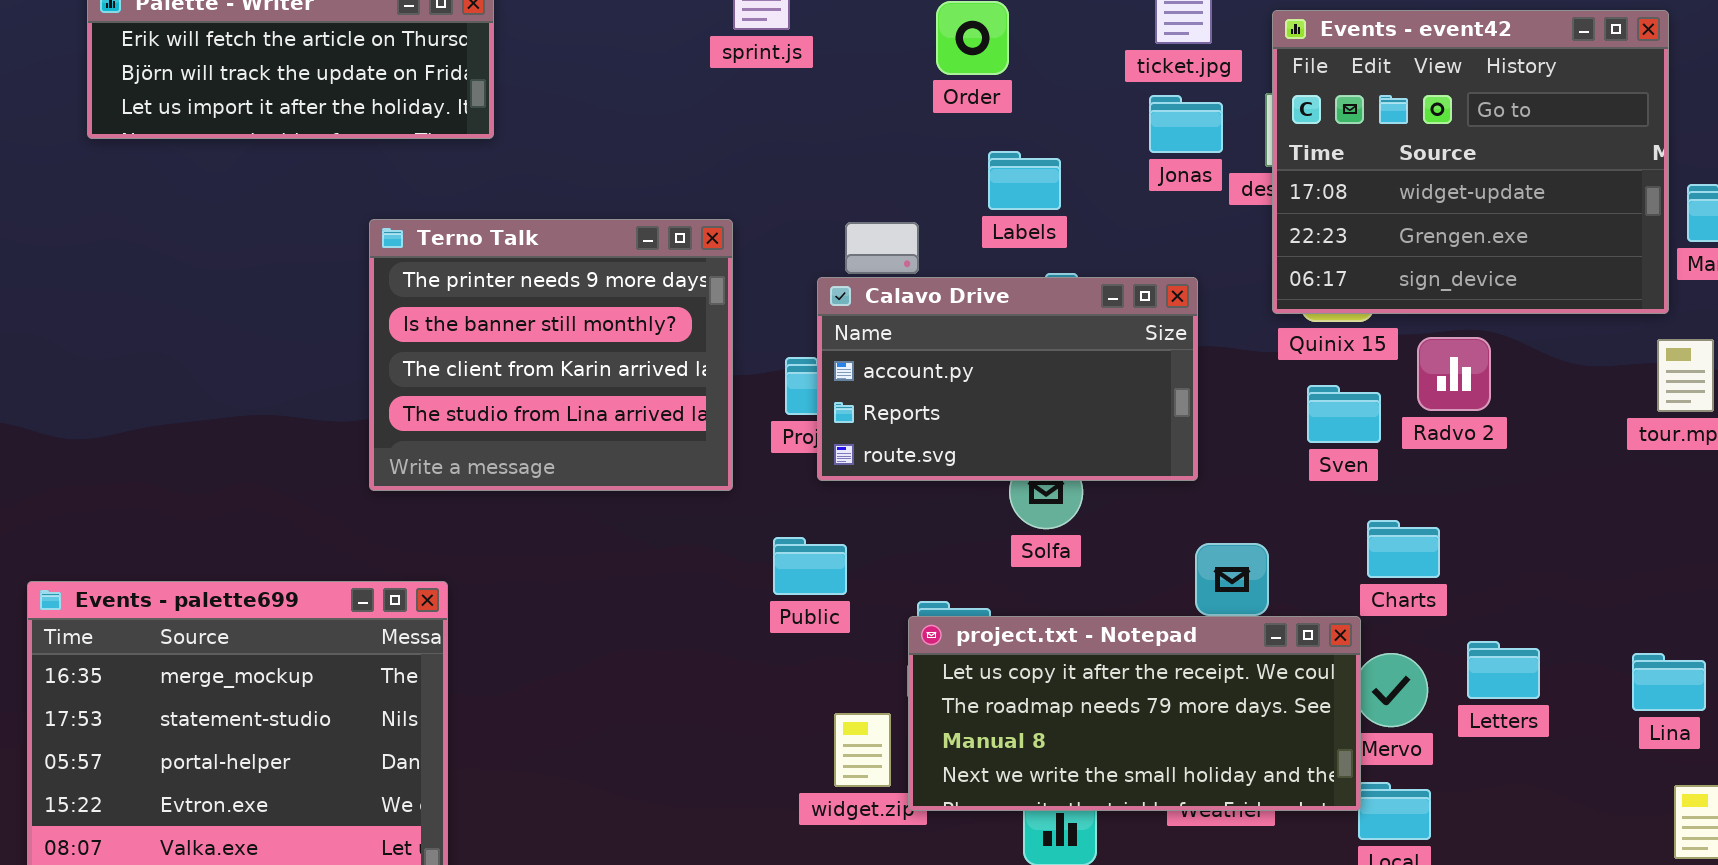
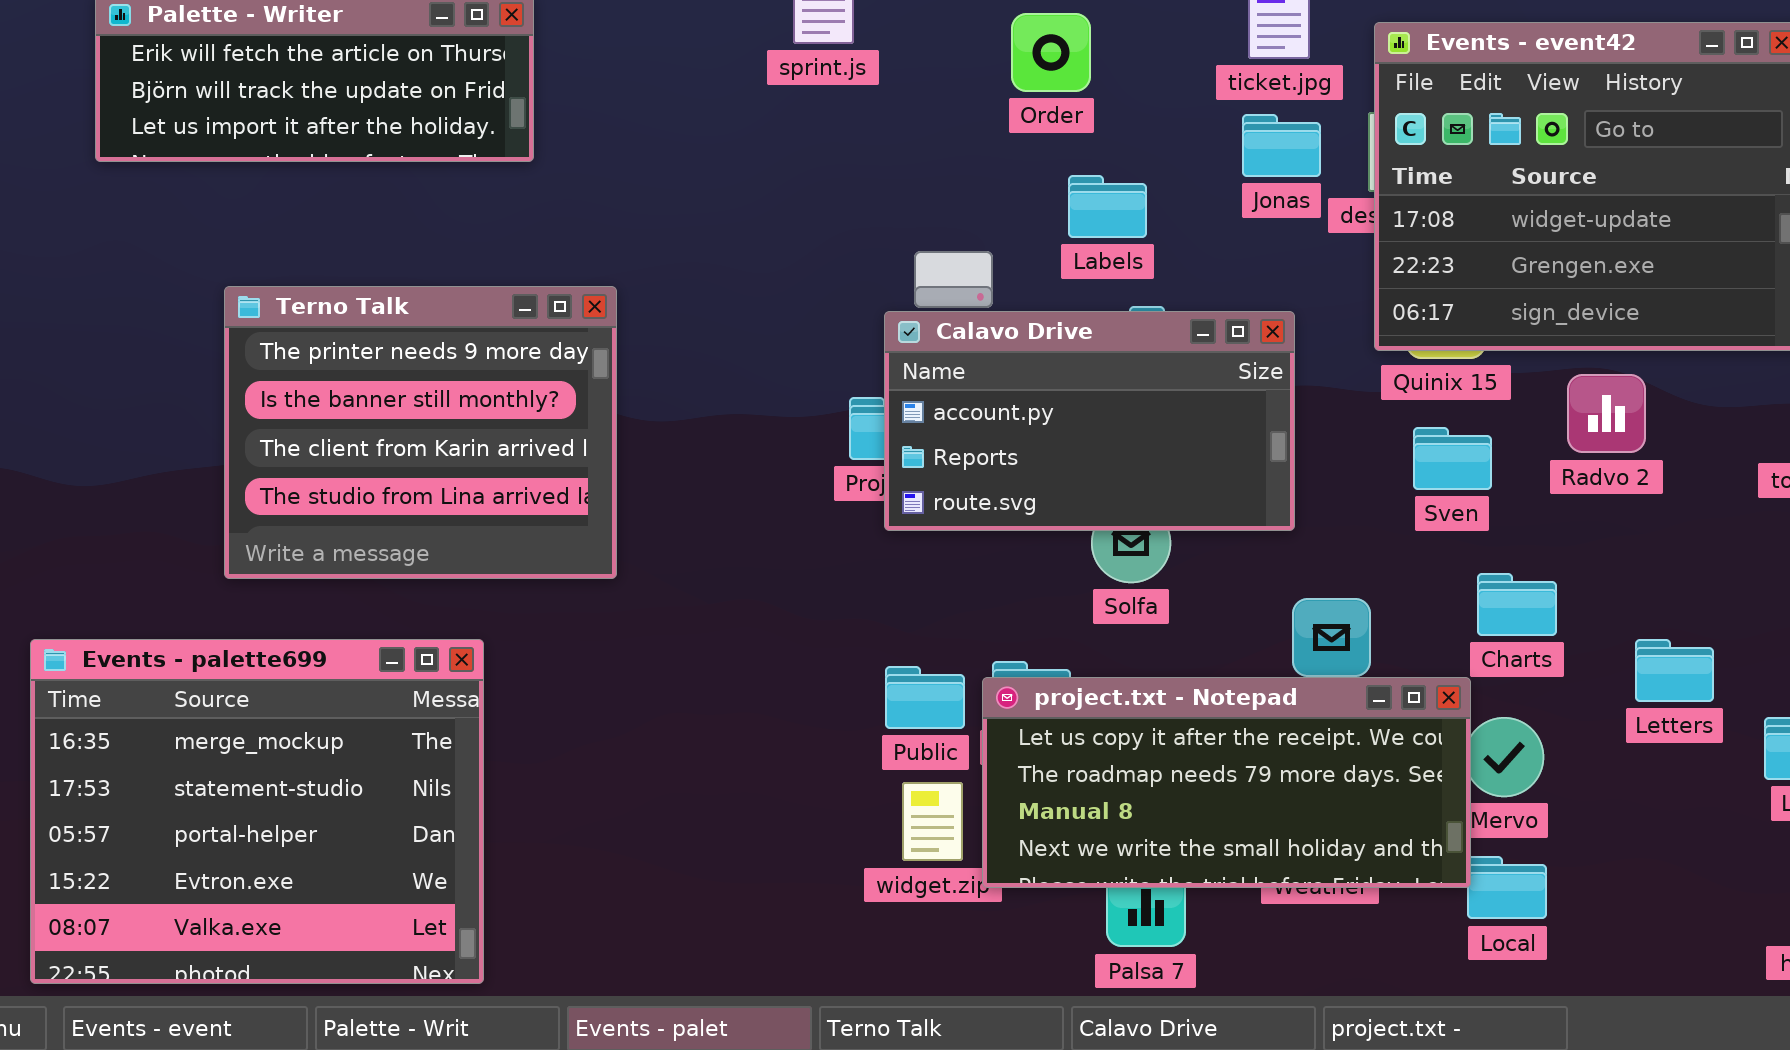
Terno Talk: [369,219,733,491] -> [224,286,617,579], moved
Radvo 2: [1417,337,1491,411] -> [1567,374,1646,453], moved
Public: [773,537,847,595] -> [885,666,965,729], moved
Letters: [1467,641,1540,699] -> [1635,639,1714,702], moved

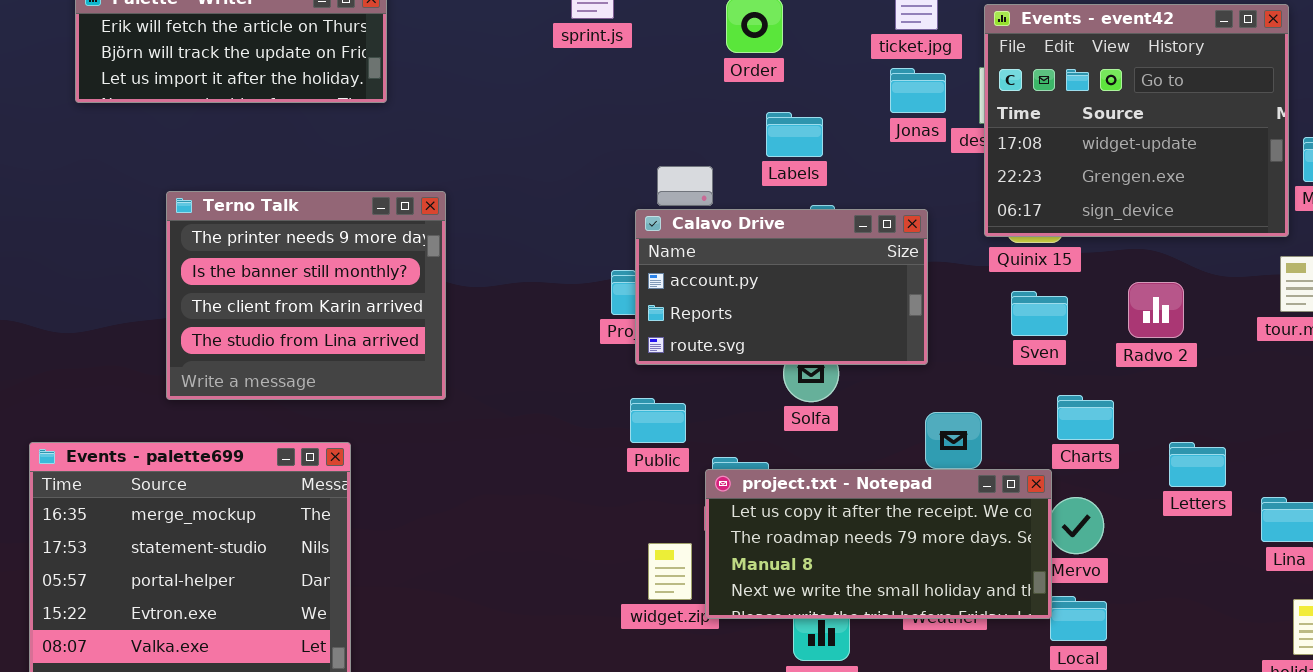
Radvo 2: [1567,374,1646,453] -> [1128,282,1184,338], moved
Public: [885,666,965,729] -> [630,398,686,443], moved

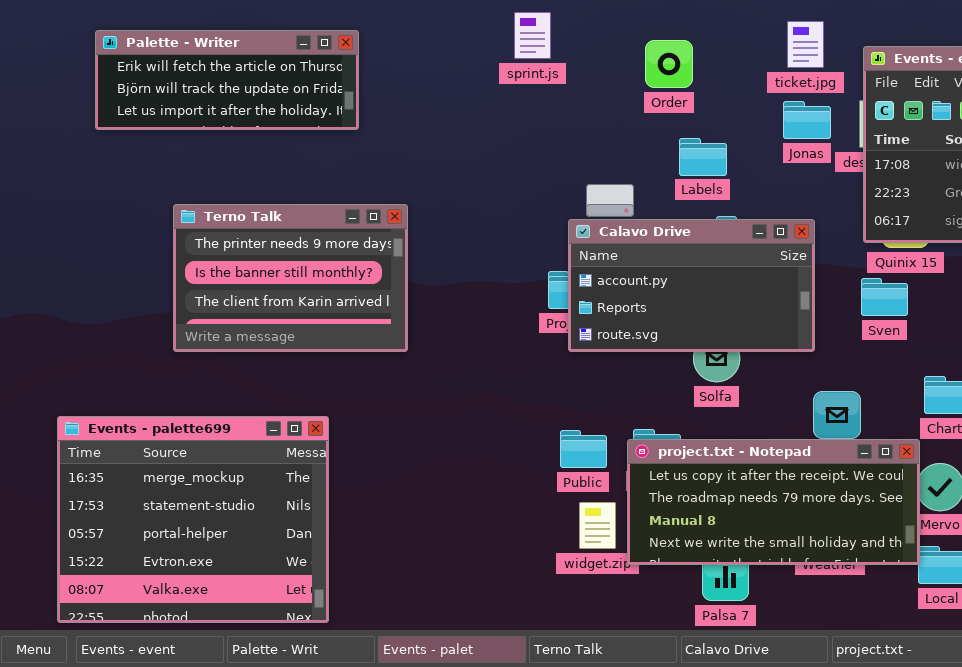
Terno Talk: [166,191,446,400] -> [173,204,408,352], resized
Sven: [1011,291,1068,336] -> [861,278,908,316], moved
Public: [630,398,686,443] -> [560,430,607,468], moved

